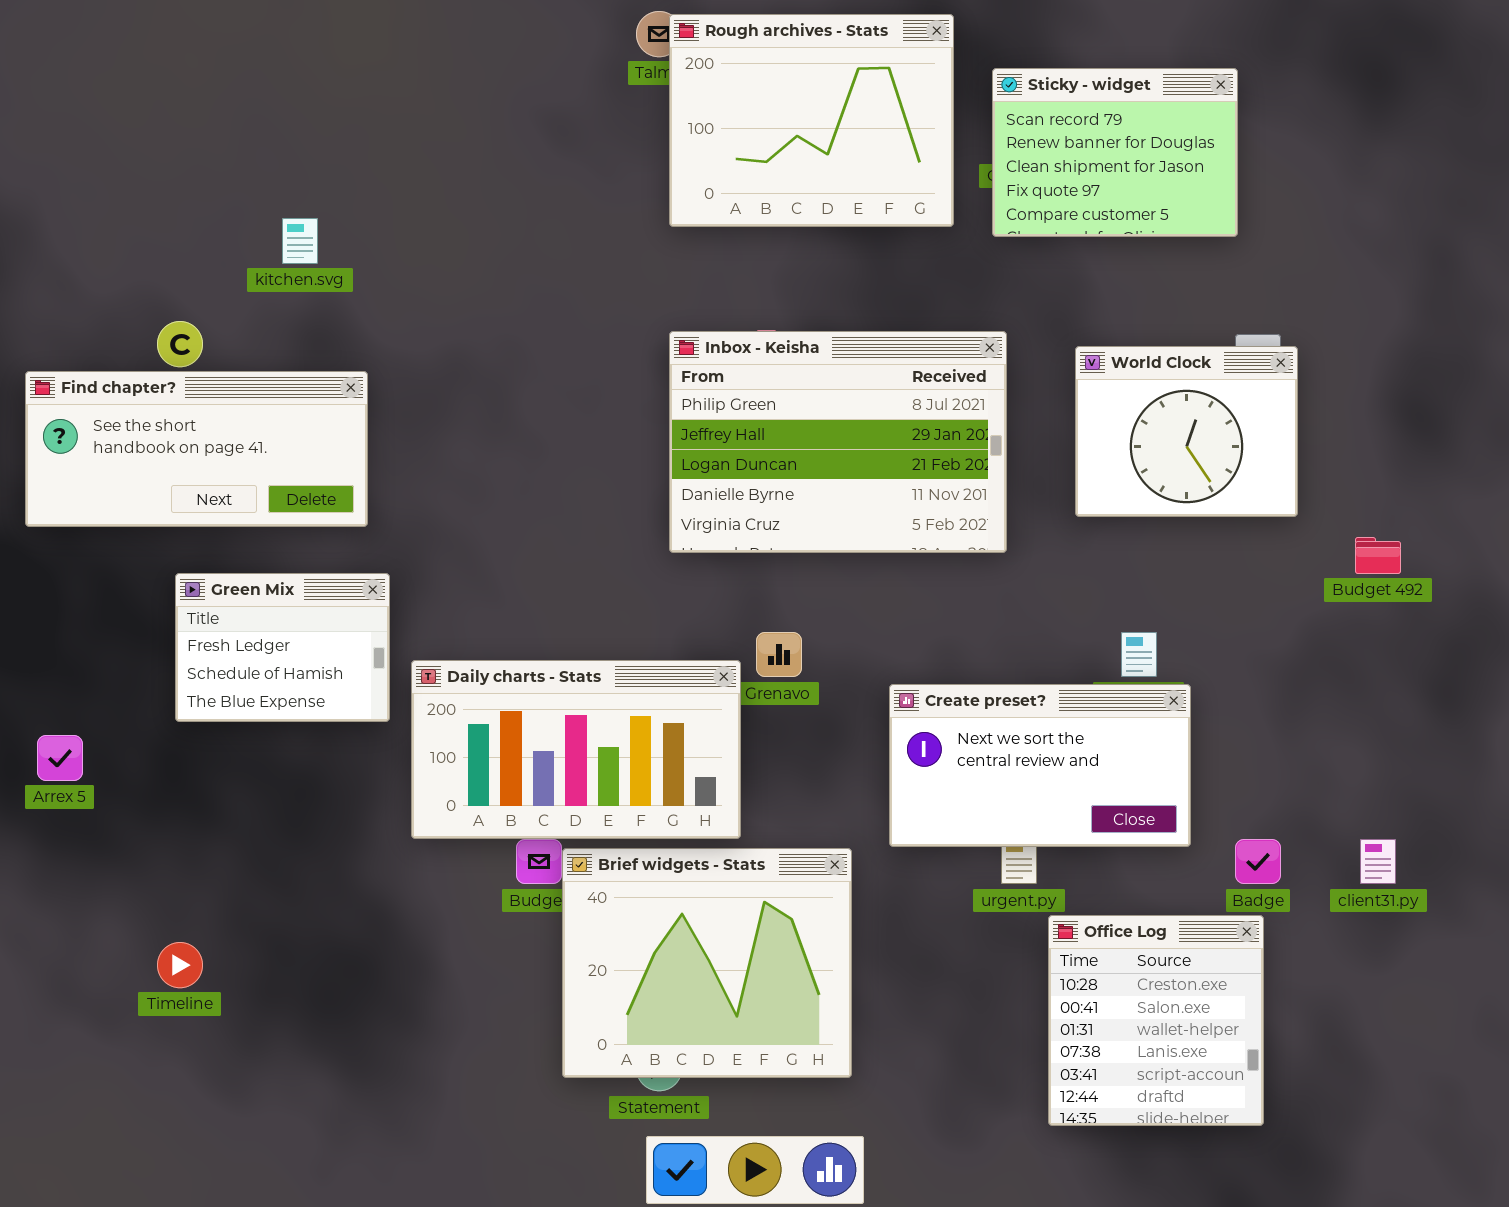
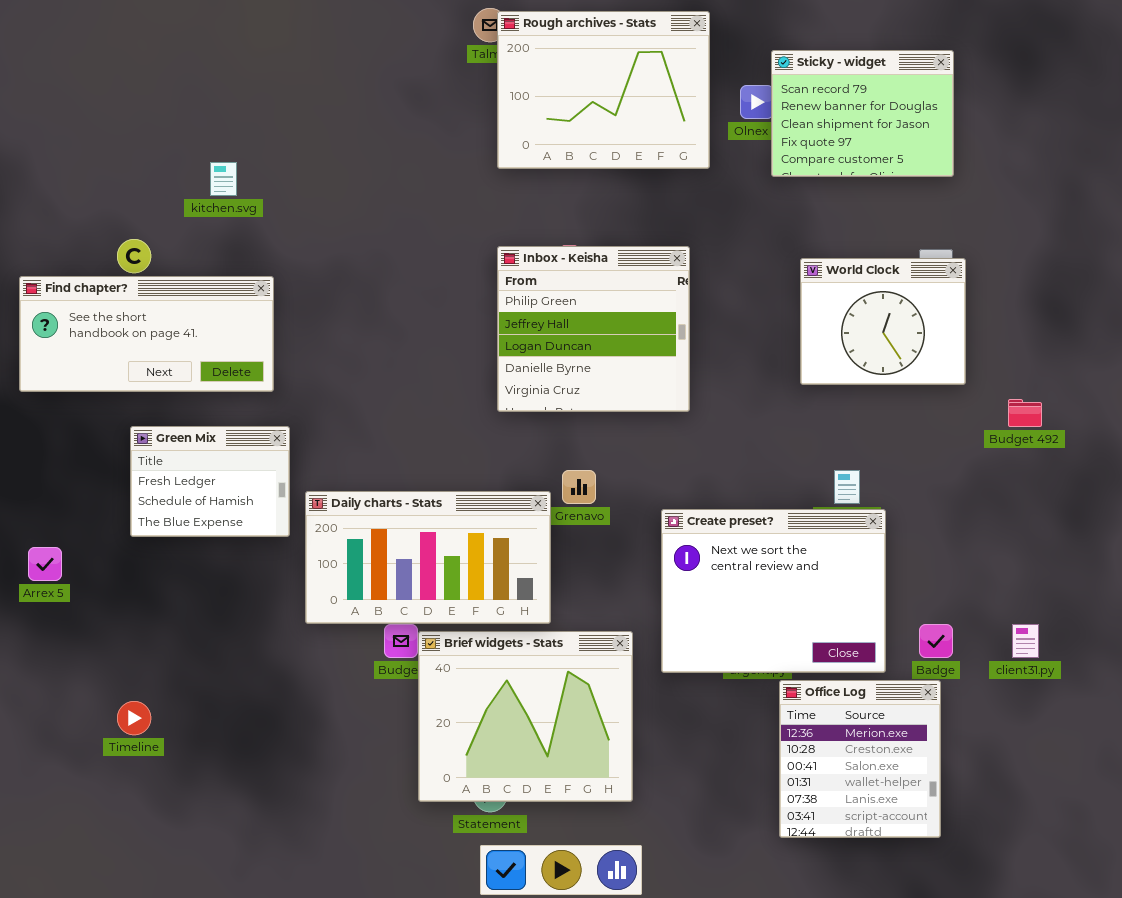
Sticky - widget: [992,68,1238,237] -> [771,50,954,177], moved
Inbox - Keisha: [669,331,1007,553] -> [497,246,690,412], resized
Create preset?: [889,684,1191,847] -> [661,509,886,673], resized
Office Log: [1048,915,1264,1126] -> [779,680,941,838], scrolled up 1 row

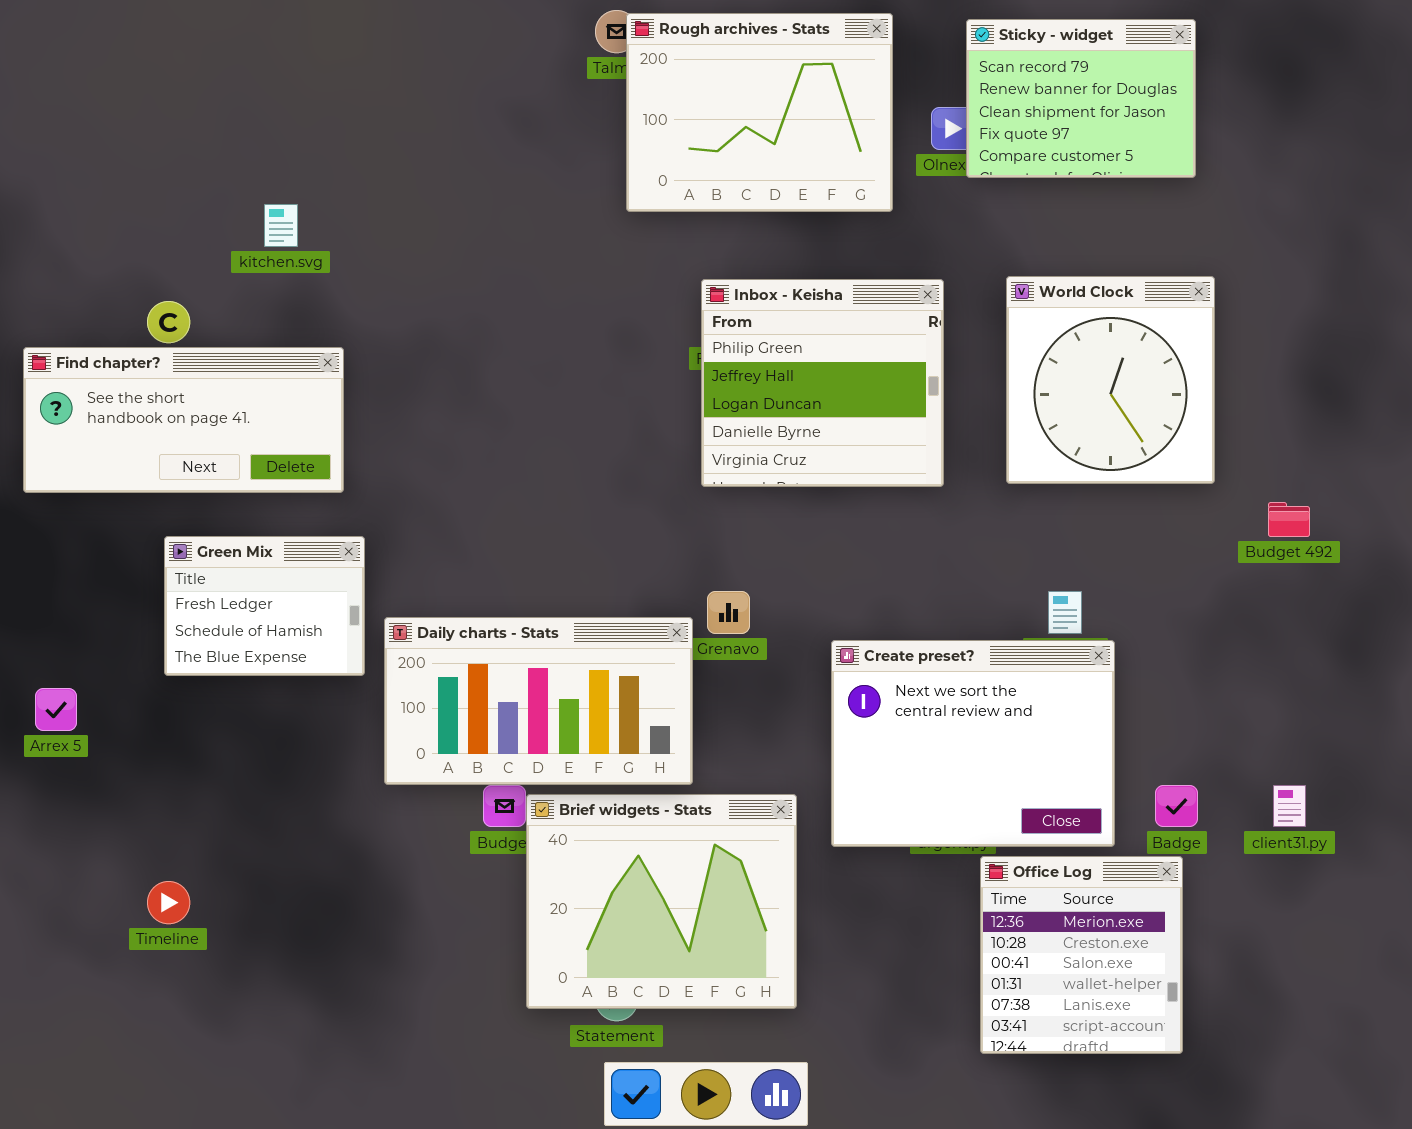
Sticky - widget: [771,50,954,177] -> [966,19,1196,178], moved
Inbox - Keisha: [497,246,690,412] -> [701,279,944,487], moved
World Clock: [800,258,966,385] -> [1006,276,1215,484], resized

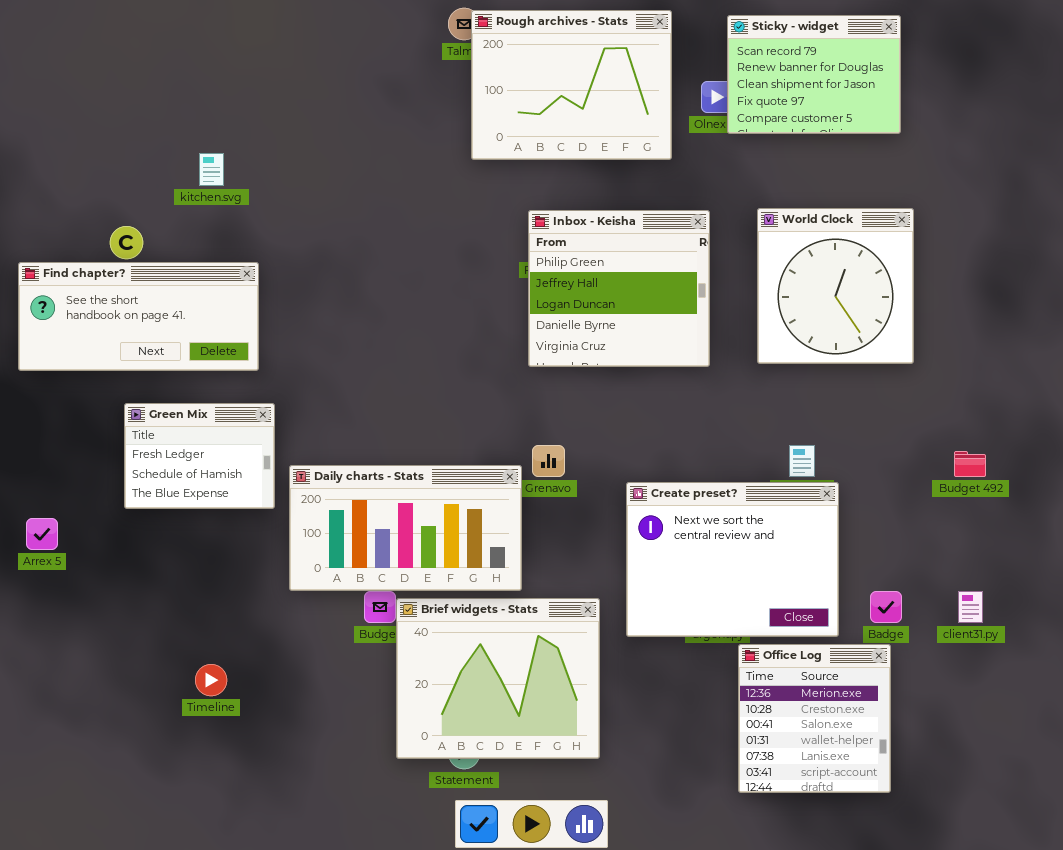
Budget 492: [1268,502,1310,537] -> [954,451,986,477], moved
Timeline: [147,881,190,924] -> [195,664,227,696], moved

